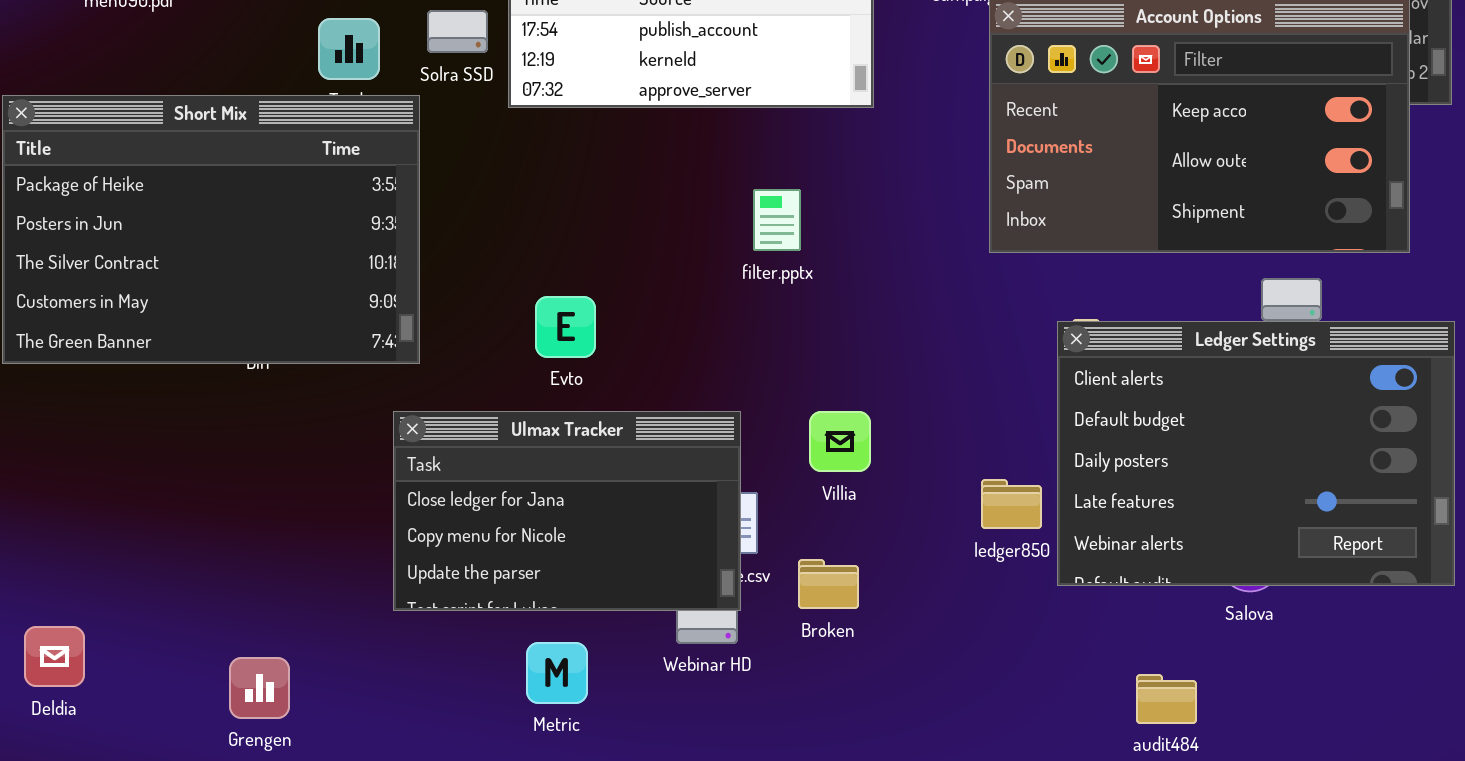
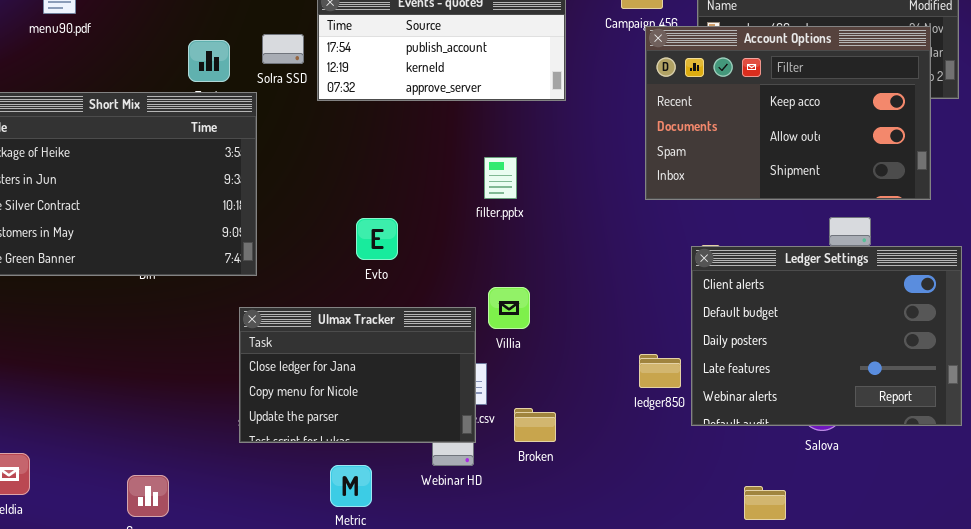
Evto: [535,296,596,358] -> [356,218,398,260], moved
Villia: [809,411,871,472] -> [488,287,530,329], moved

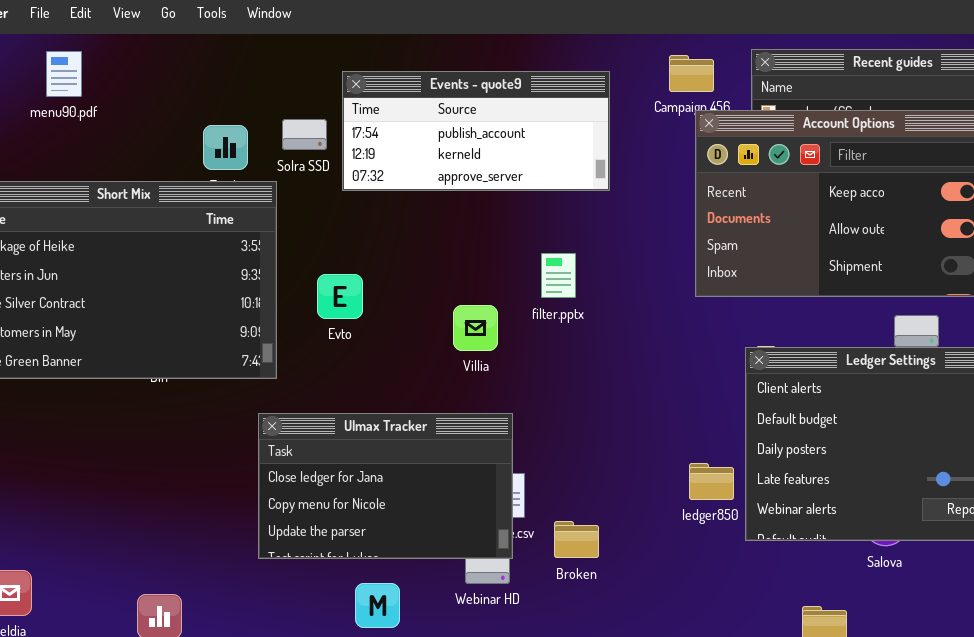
filter.pptx: [484,157,517,199] -> [541,253,576,298], moved
Evto: [356,218,398,260] -> [317,274,363,319], moved
Villia: [488,287,530,329] -> [453,305,498,351], moved

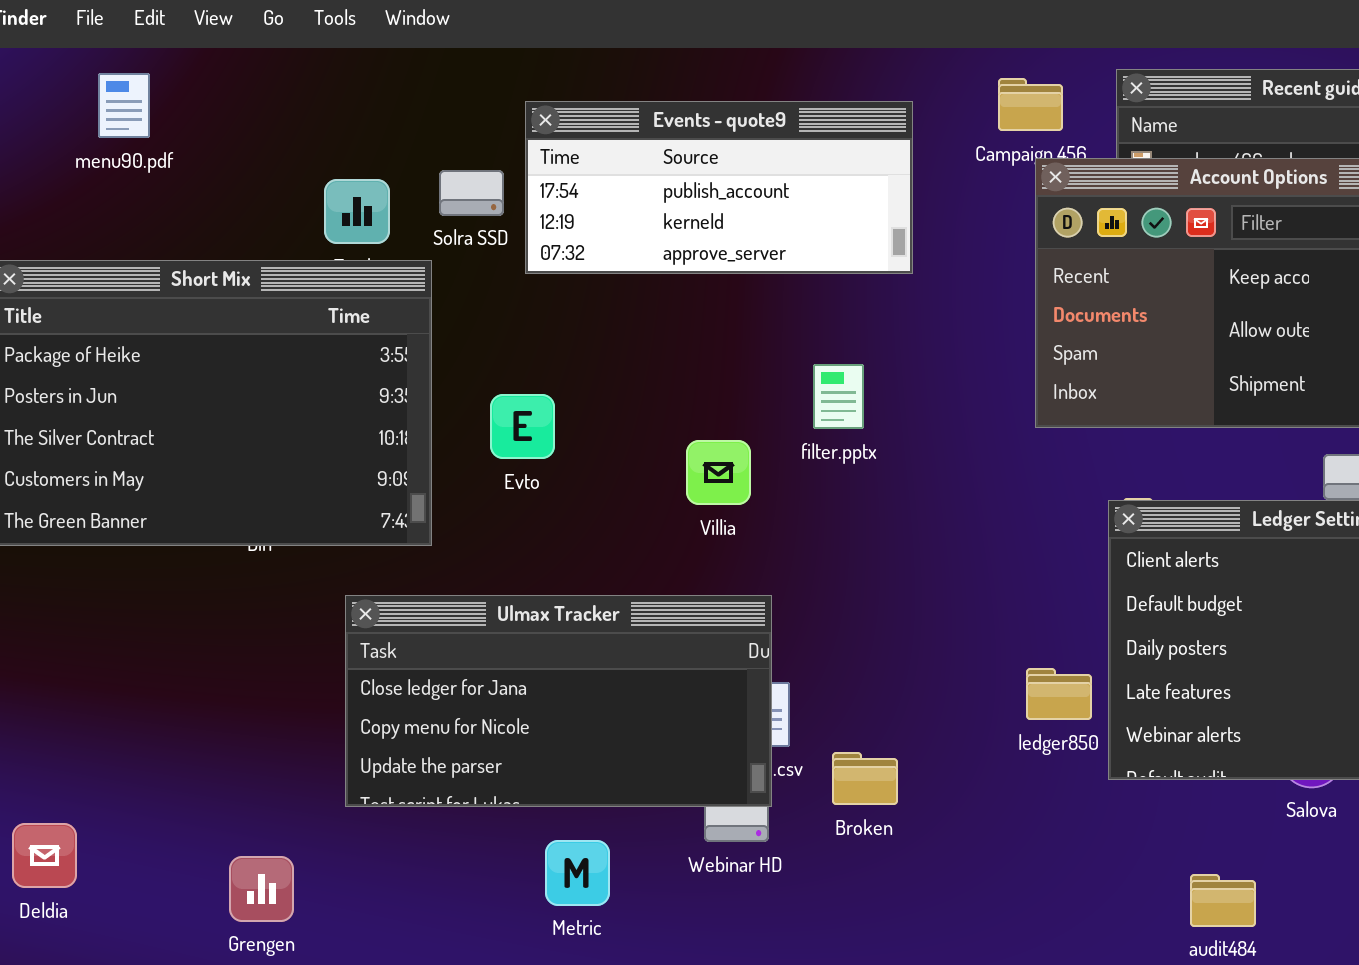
Ulmax Tracker: [258,413,513,559] -> [345,595,772,807], resized

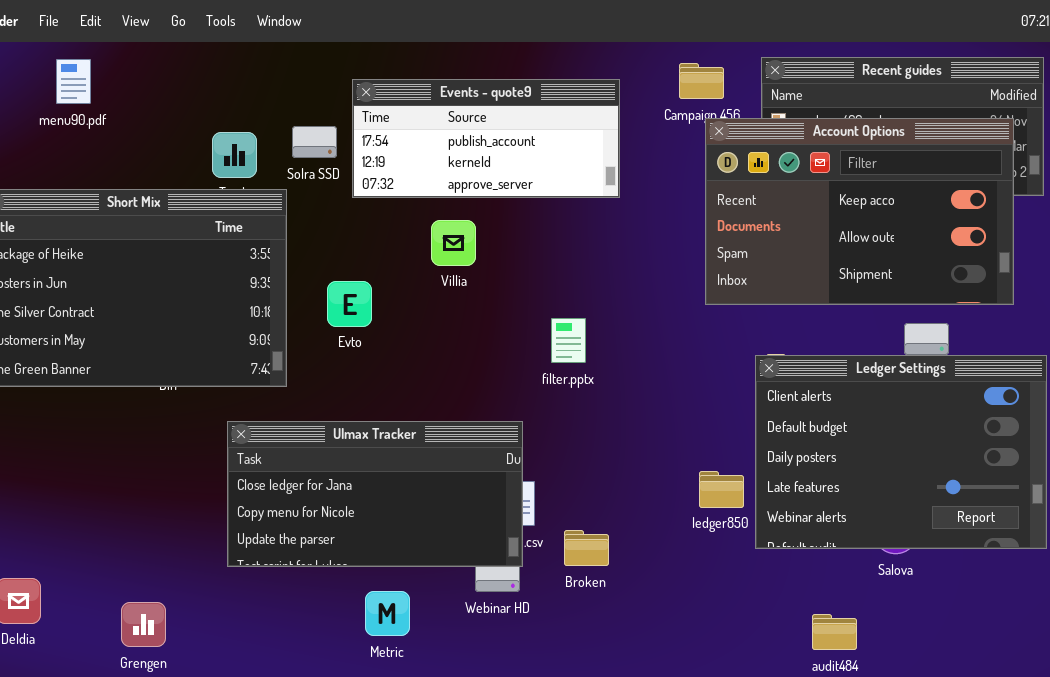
filter.pptx: [813,364,864,429] -> [551,318,586,363], moved
Villia: [686,440,751,505] -> [431,220,476,266], moved
Grengen: [229,856,294,922] -> [121,602,166,647], moved

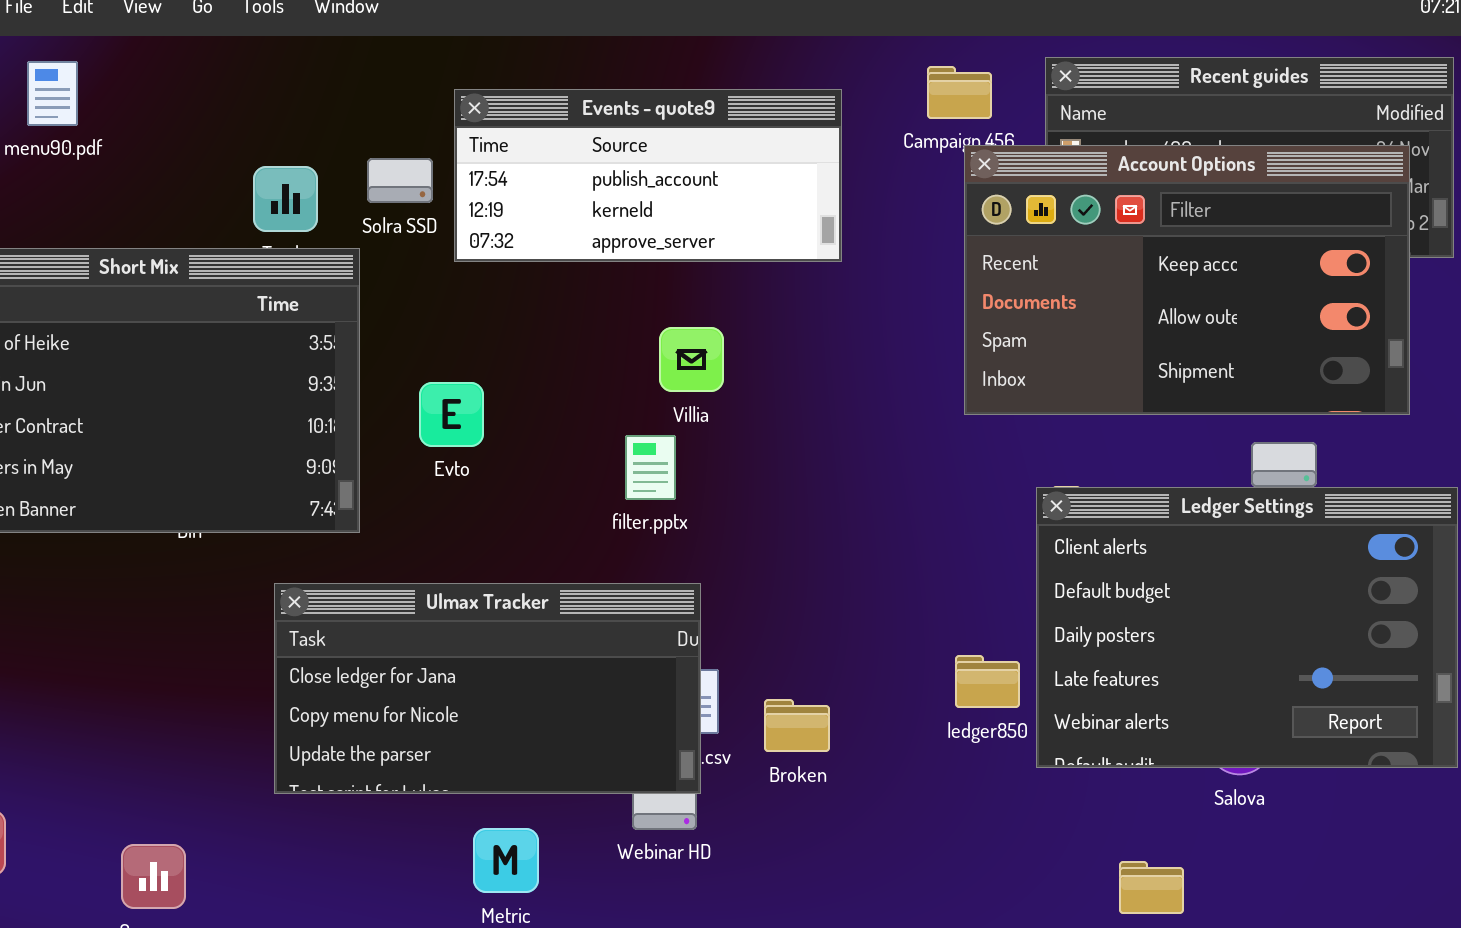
Villia: [431,220,476,266] -> [659,327,724,392], moved
filter.pptx: [551,318,586,363] -> [625,435,676,500], moved
Broken: [564,530,609,566] -> [764,699,830,752], moved

